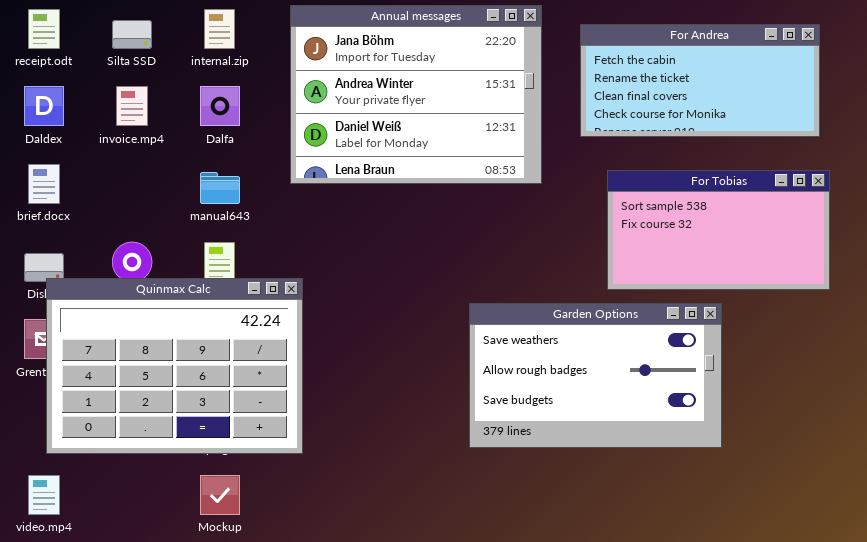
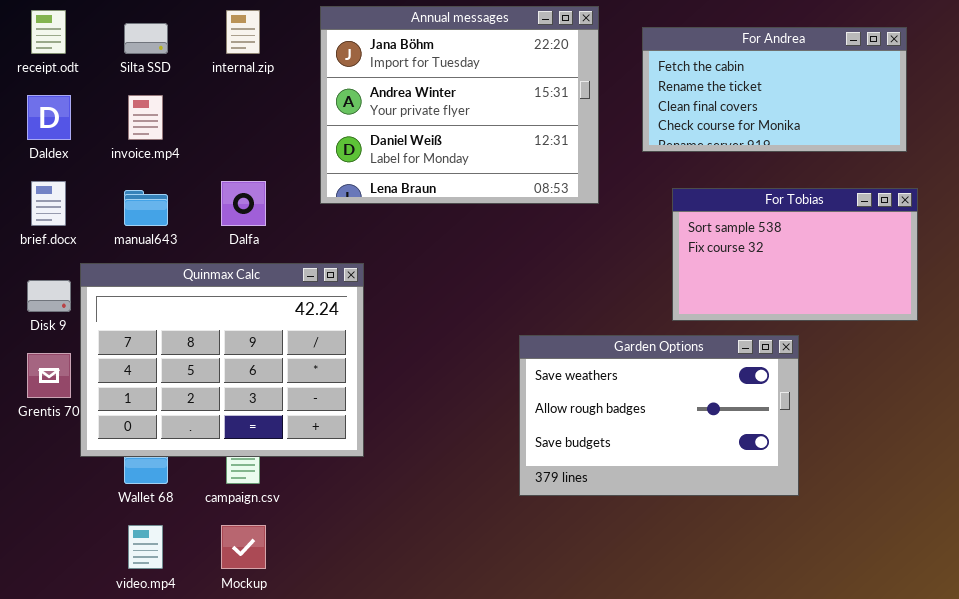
Dalfa: [200,86,240,126] -> [221,181,266,226], moved
manual643: [200,172,240,204] -> [124,190,168,226], moved
Quinmax Calc: [46,278,303,454] -> [80,263,364,457], moved
video.mp4: [28,475,60,515] -> [128,525,163,569], moved

